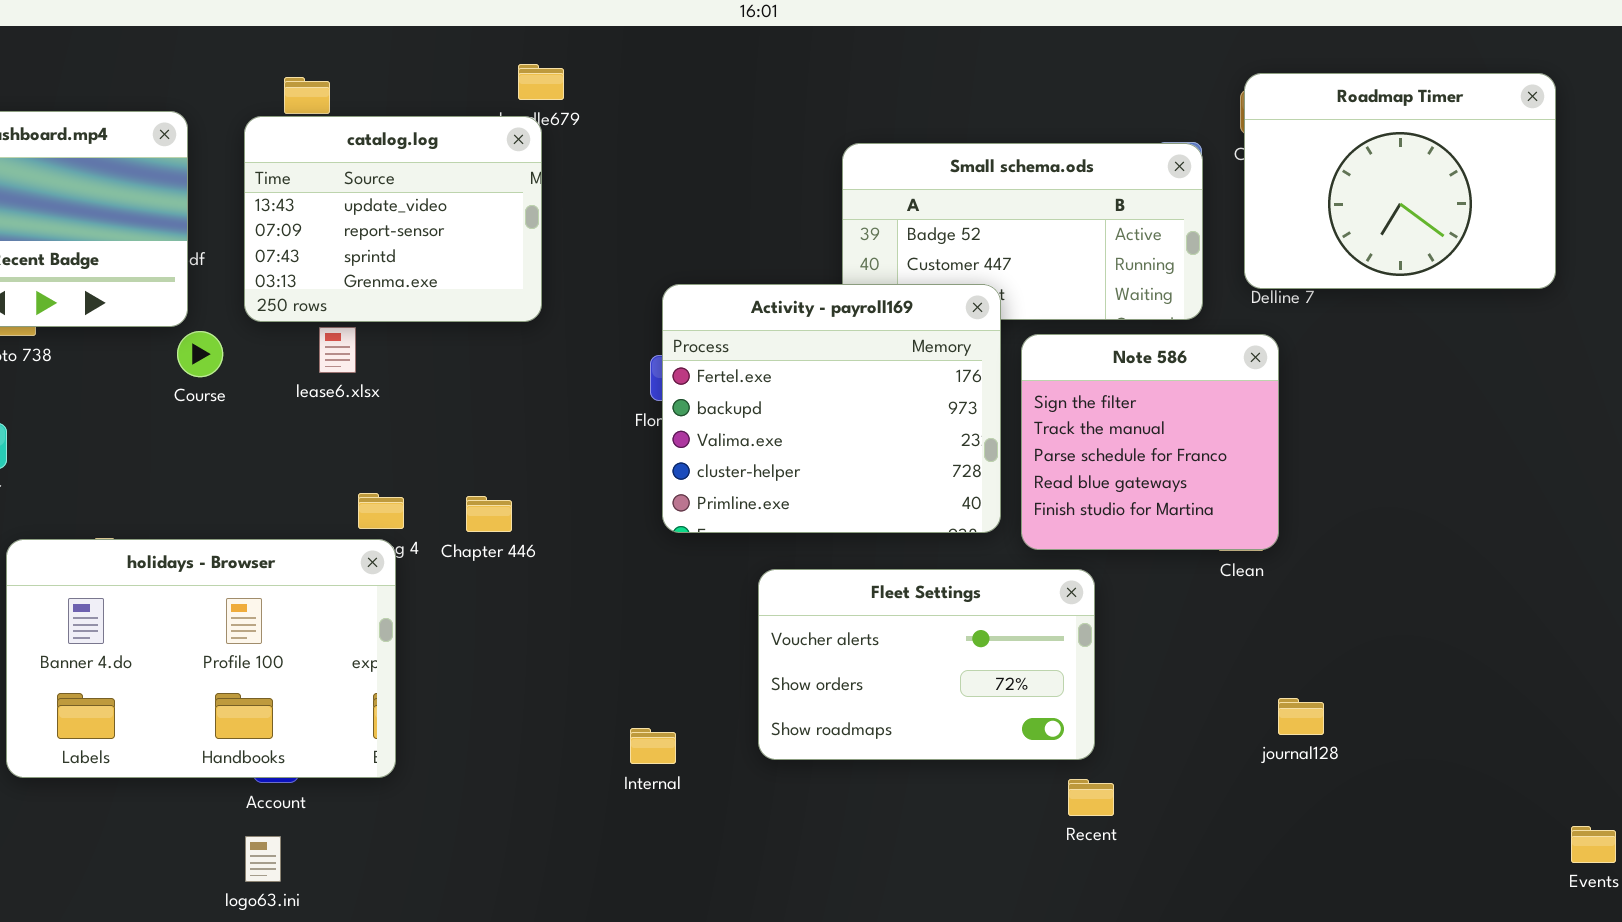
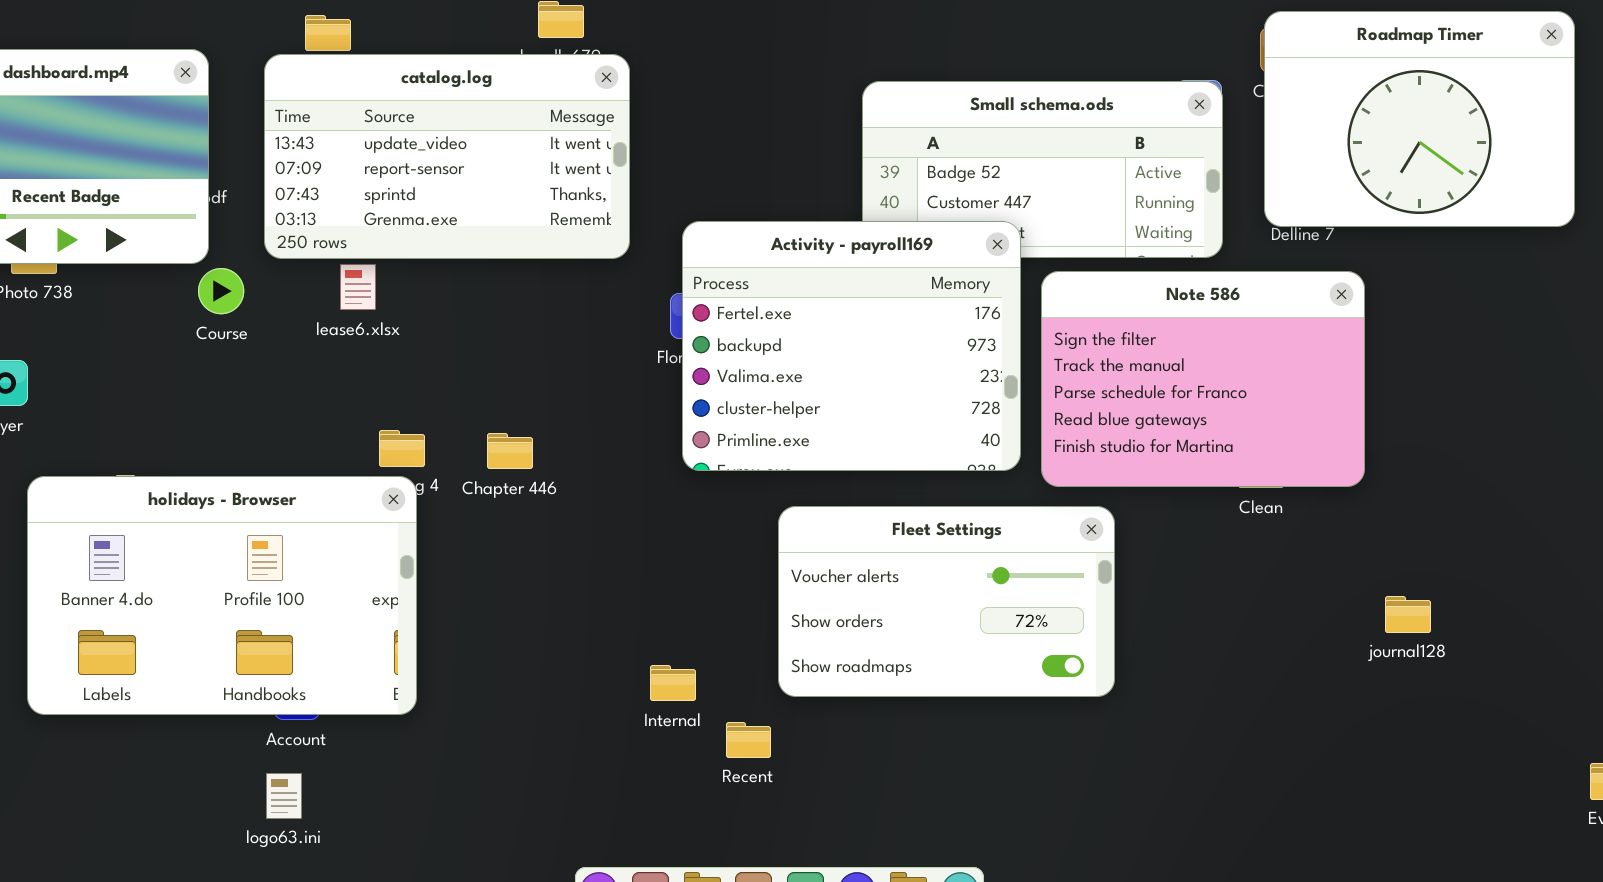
catalog.log: [244,116,542,322] -> [264,54,630,259], resized
Note 586: [1021,334,1279,550] -> [1041,271,1365,487], resized
journal128: [1278,698,1324,735] -> [1385,596,1431,633], moved
Recent: [1068,779,1114,816] -> [726,722,771,758], moved

